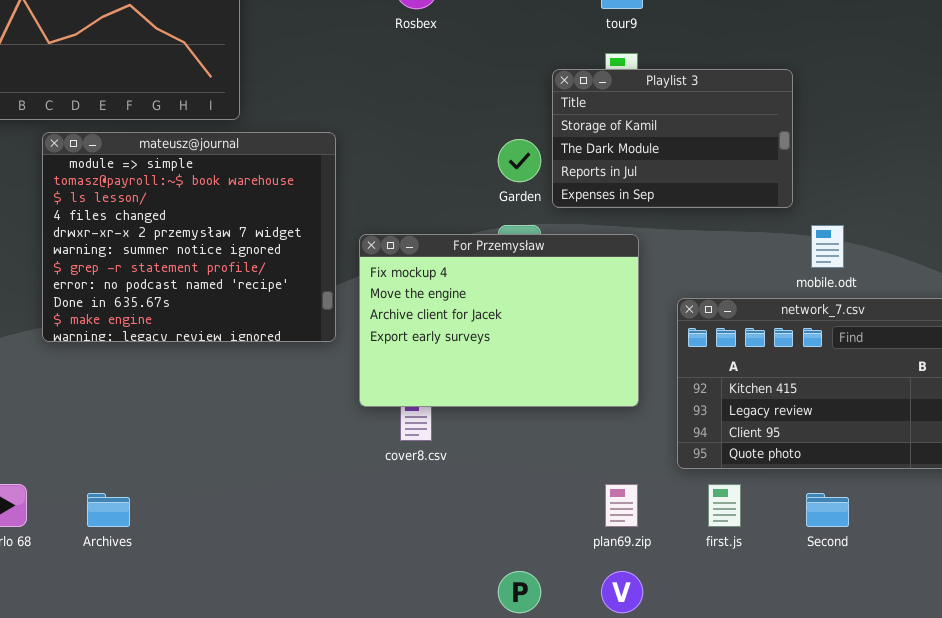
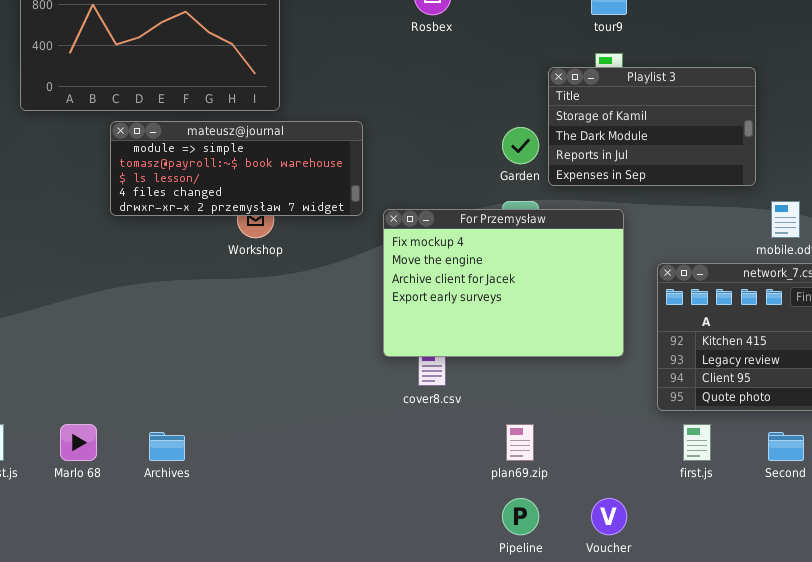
mateusz@journal: [42,132,336,342] -> [110,121,363,216], resized
plan69.zip: [605,484,638,527] -> [506,424,534,461], moved

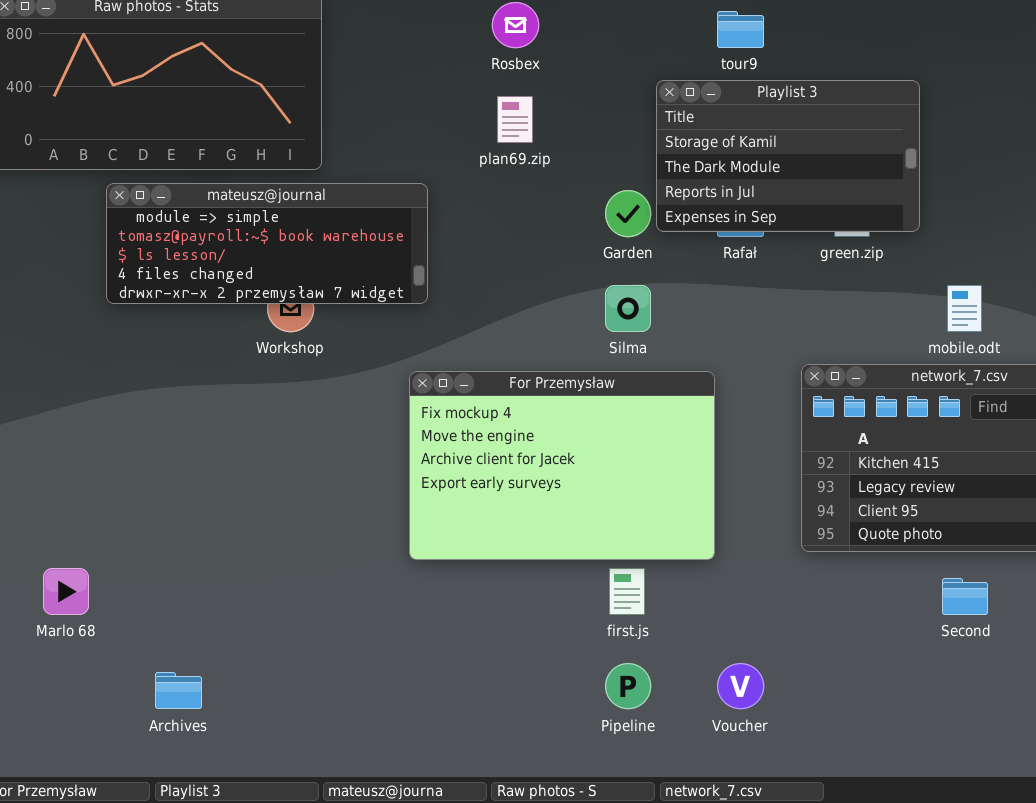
Playlist 3: [548,67,756,186] -> [656,80,920,232], moved
For Przemysław: [383,209,624,357] -> [409,371,715,560], moved
plan69.zip: [506,424,534,461] -> [497,96,533,143], moved
first.js: [683,424,711,461] -> [609,568,645,615], moved
Archives: [149,432,185,461] -> [155,672,202,709], moved

